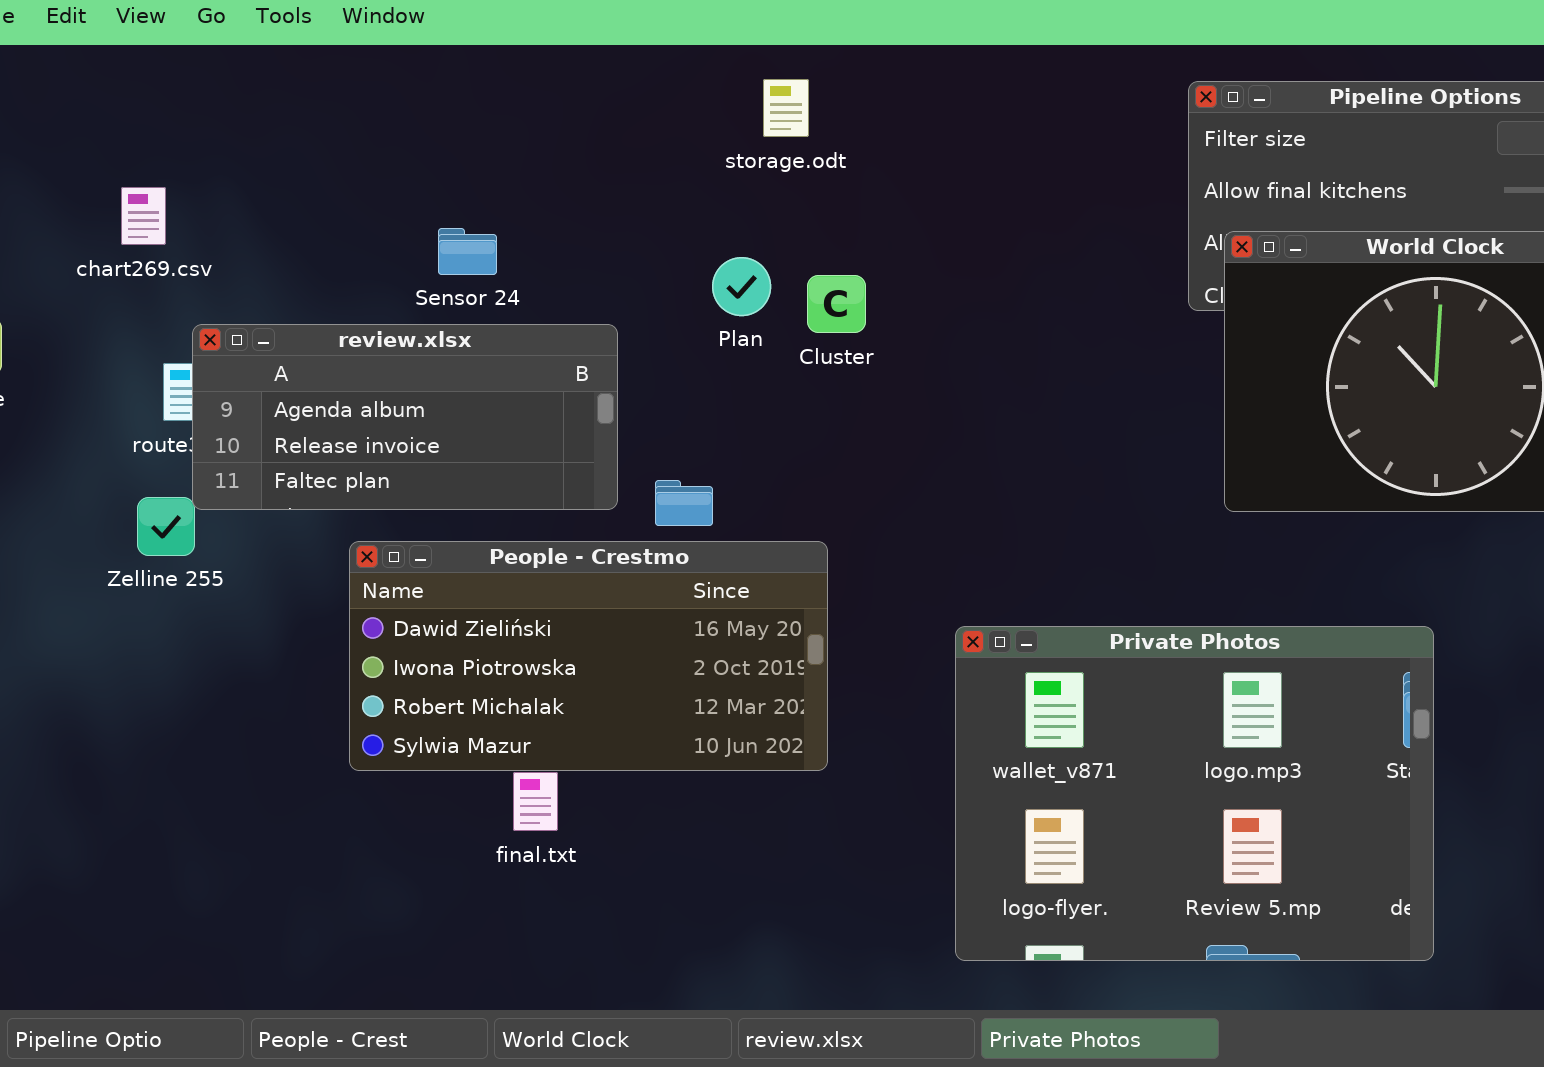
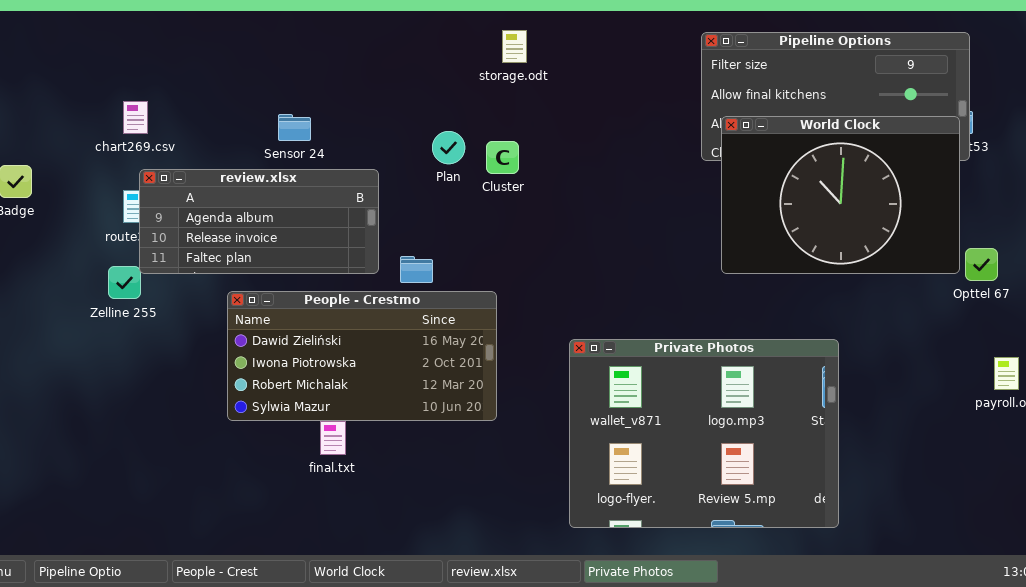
storage.odt: [763,79,809,137] -> [502,30,527,63], moved
chart269.csv: [121,187,166,245] -> [123,101,148,134], moved

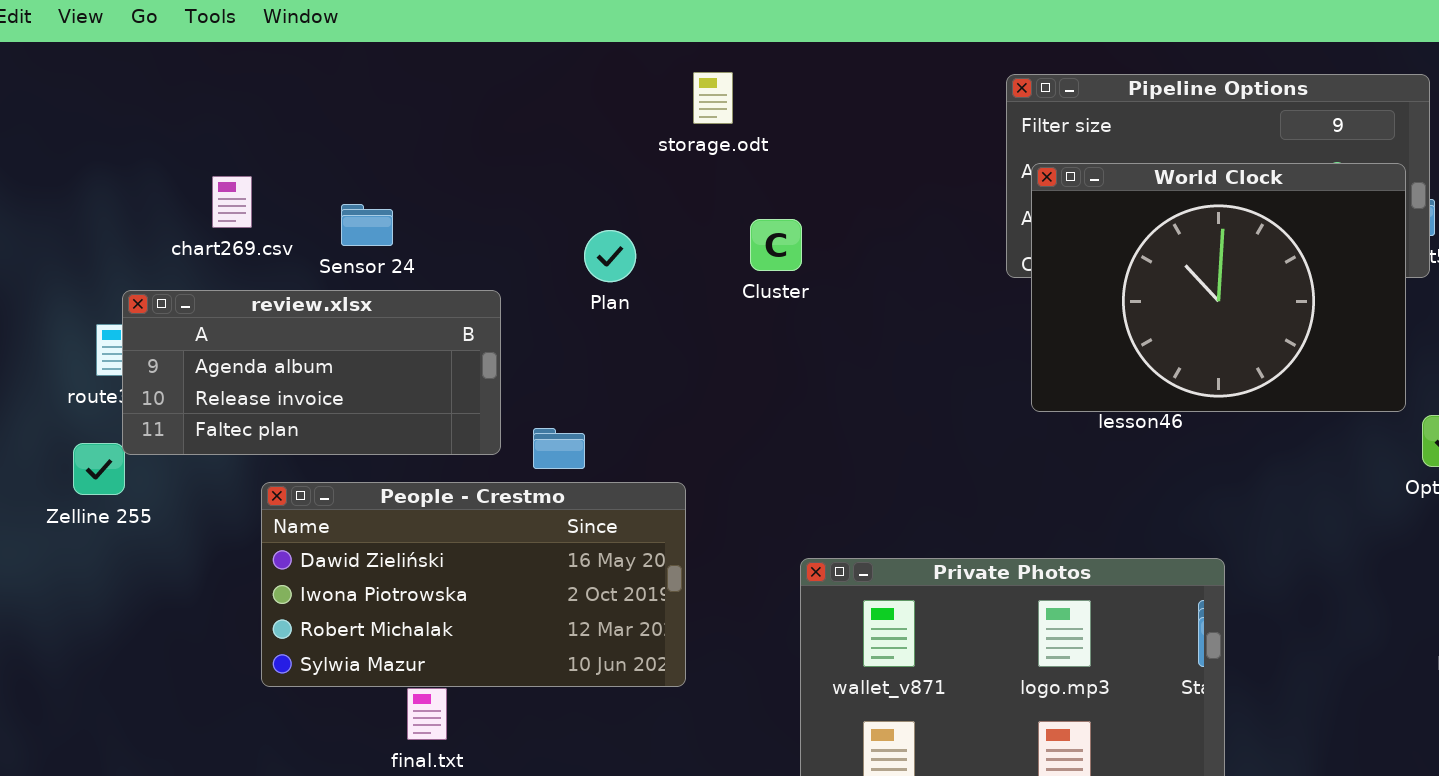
chart269.csv: [123,101,148,134] -> [212,176,252,228], moved
World Clock: [721,116,960,274] -> [1031,163,1406,412], moved
Cluster: [486,141,519,174] -> [750,219,802,271], moved

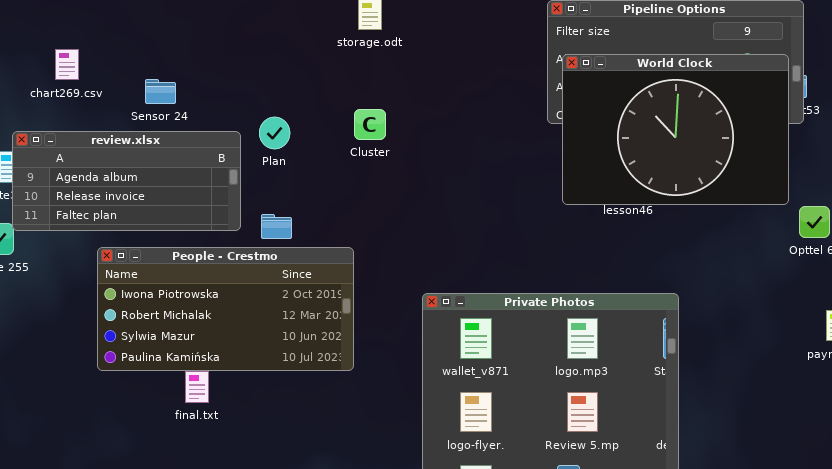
chart269.csv: [212,176,252,228] -> [55,49,79,80], moved
Cluster: [750,219,802,271] -> [354,109,386,140], moved
Plan: [584,230,636,282] -> [259,117,290,149], moved
People - Crestmo: [261,482,686,687] -> [97,247,354,371], scrolled down 1 row

